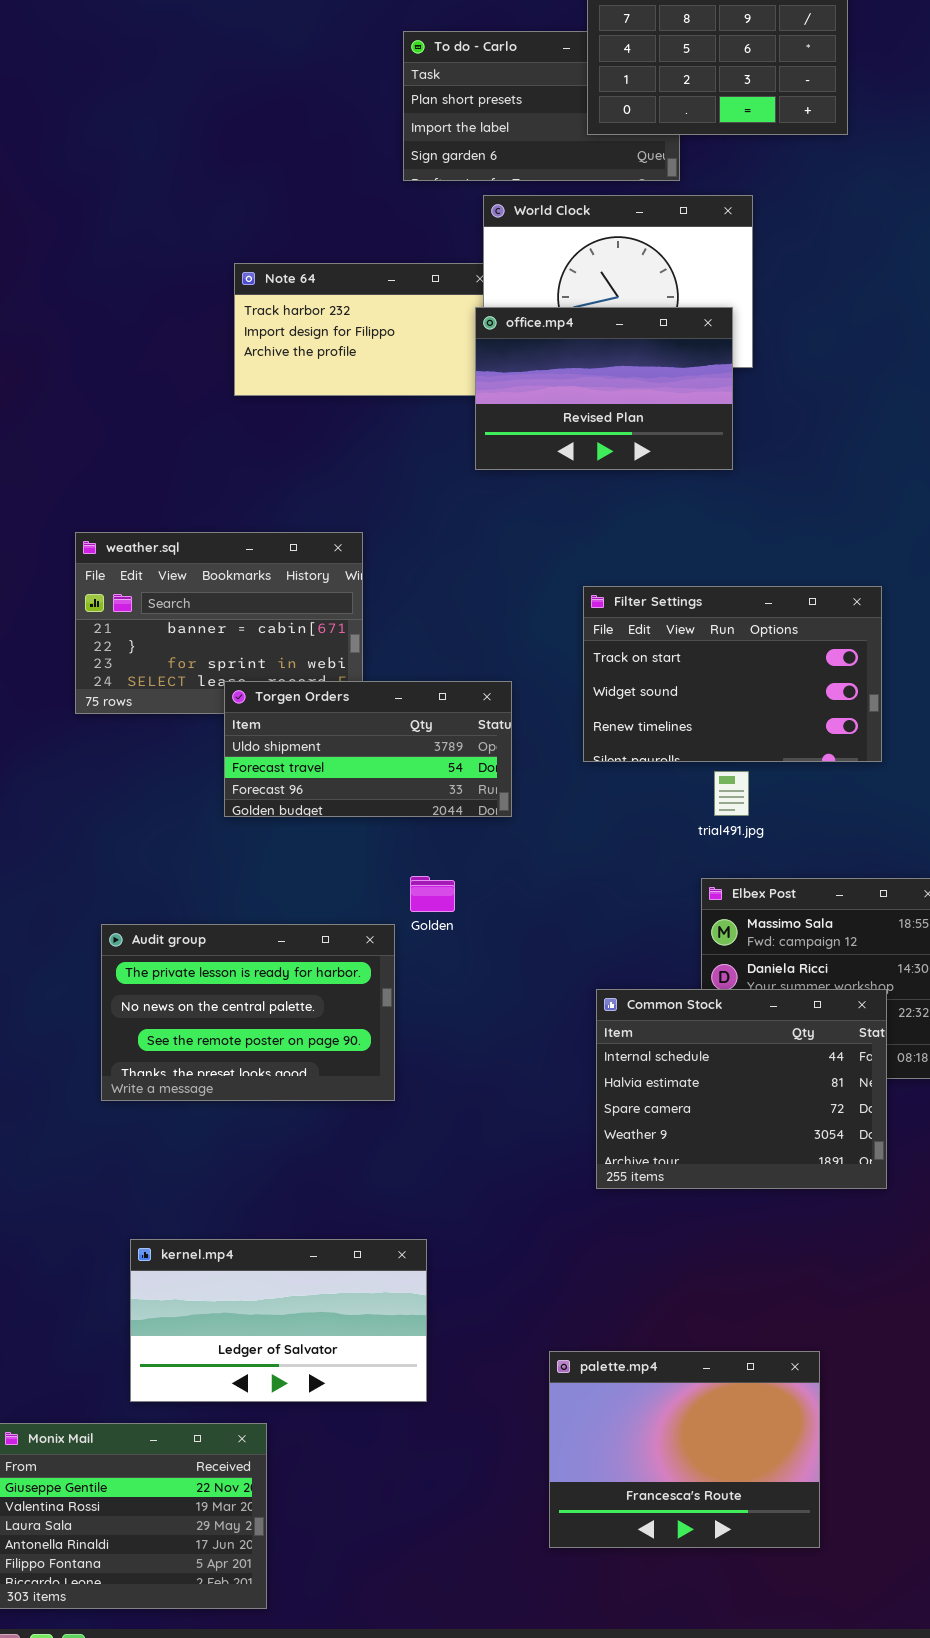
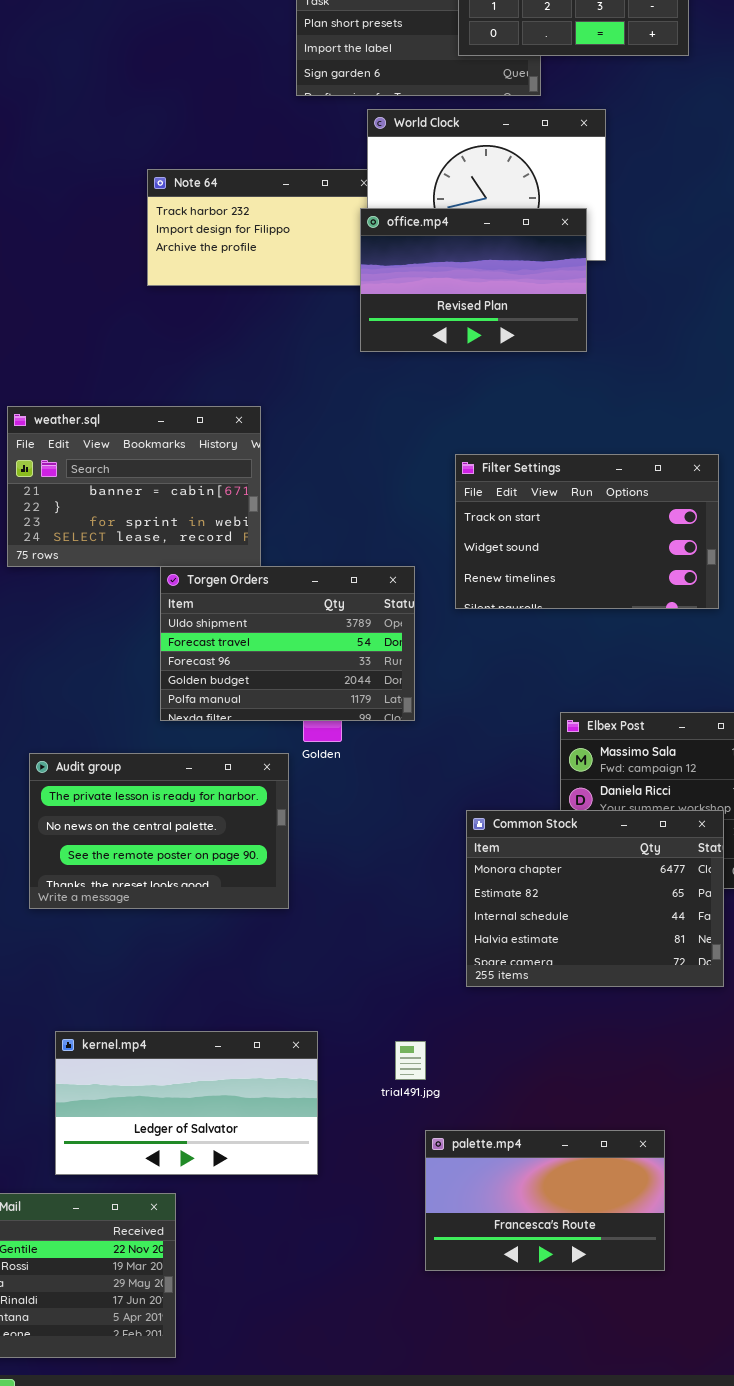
Torgen Orders: [224,681,512,817] -> [160,566,415,721], moved, resized
trial491.jpg: [714,771,749,816] -> [395,1041,426,1080], moved
Common Stock: [596,989,887,1189] -> [466,810,724,987], scrolled up 2 rows
palette.mp4: [549,1351,820,1548] -> [425,1130,665,1271], resized

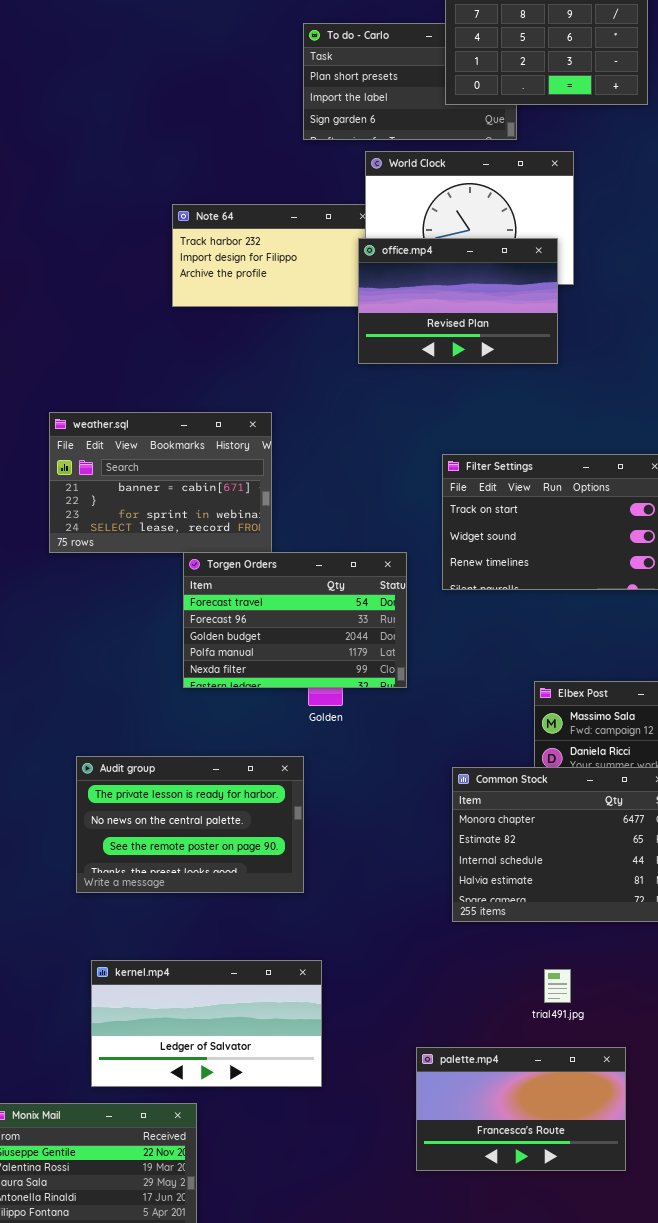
Torgen Orders: [160,566,415,721] -> [183,552,407,688], scrolled down 1 row
Audit group: [29,753,289,909] -> [76,756,304,893], moved
trial491.jpg: [395,1041,426,1080] -> [544,969,571,1003], moved

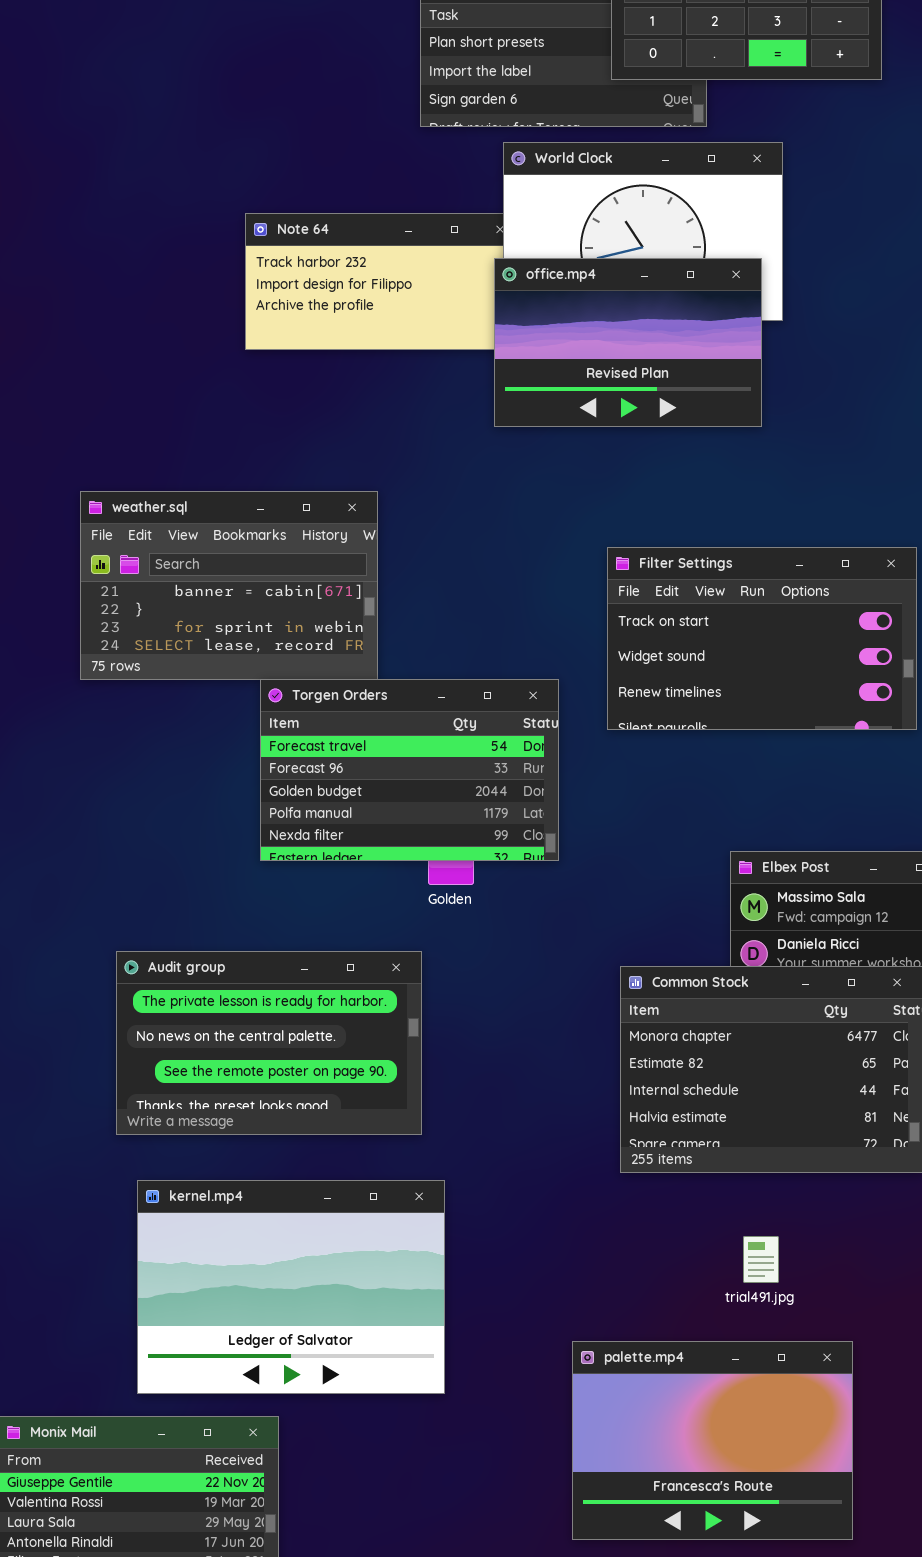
kernel.mp4: [91,960,322,1087] -> [137,1180,445,1394], resized
palette.mp4: [416,1047,626,1171] -> [572,1341,853,1540], resized

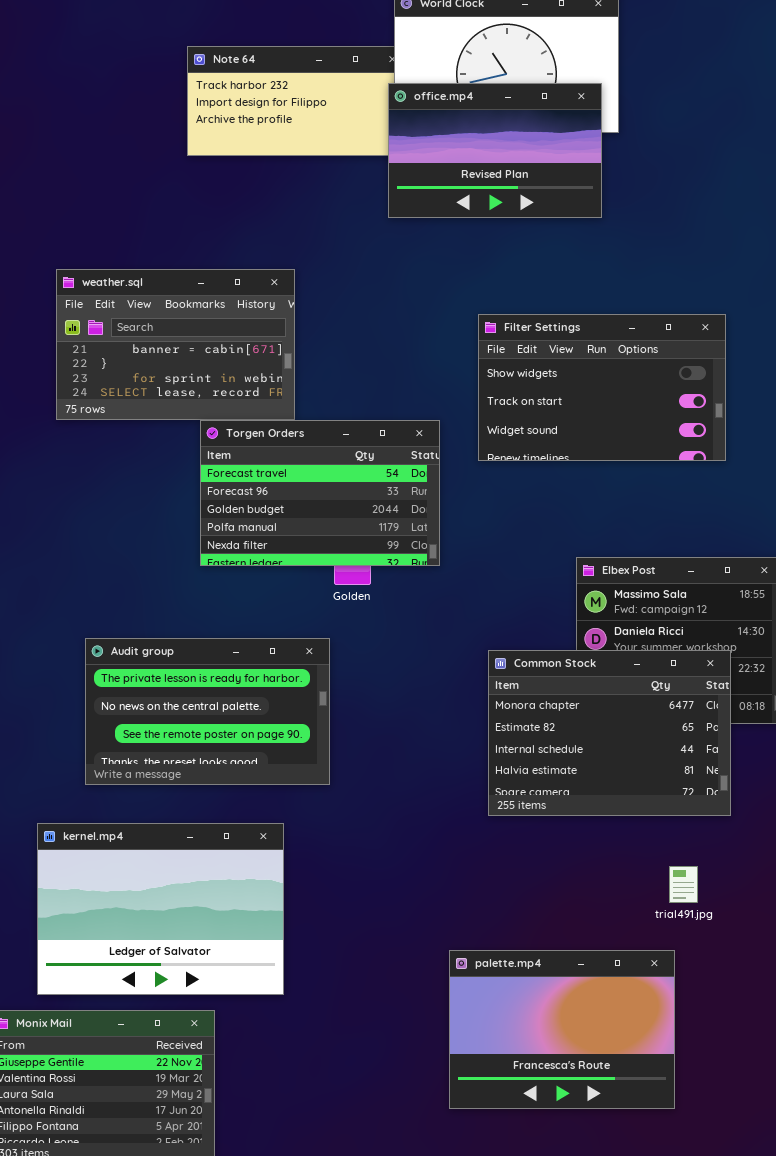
Filter Settings: [607,547,917,730] -> [478,314,726,461], scrolled up 1 row
kernel.mp4: [137,1180,445,1394] -> [37,823,284,995], moved
trial491.jpg: [743,1236,779,1283] -> [669,866,698,903], moved

